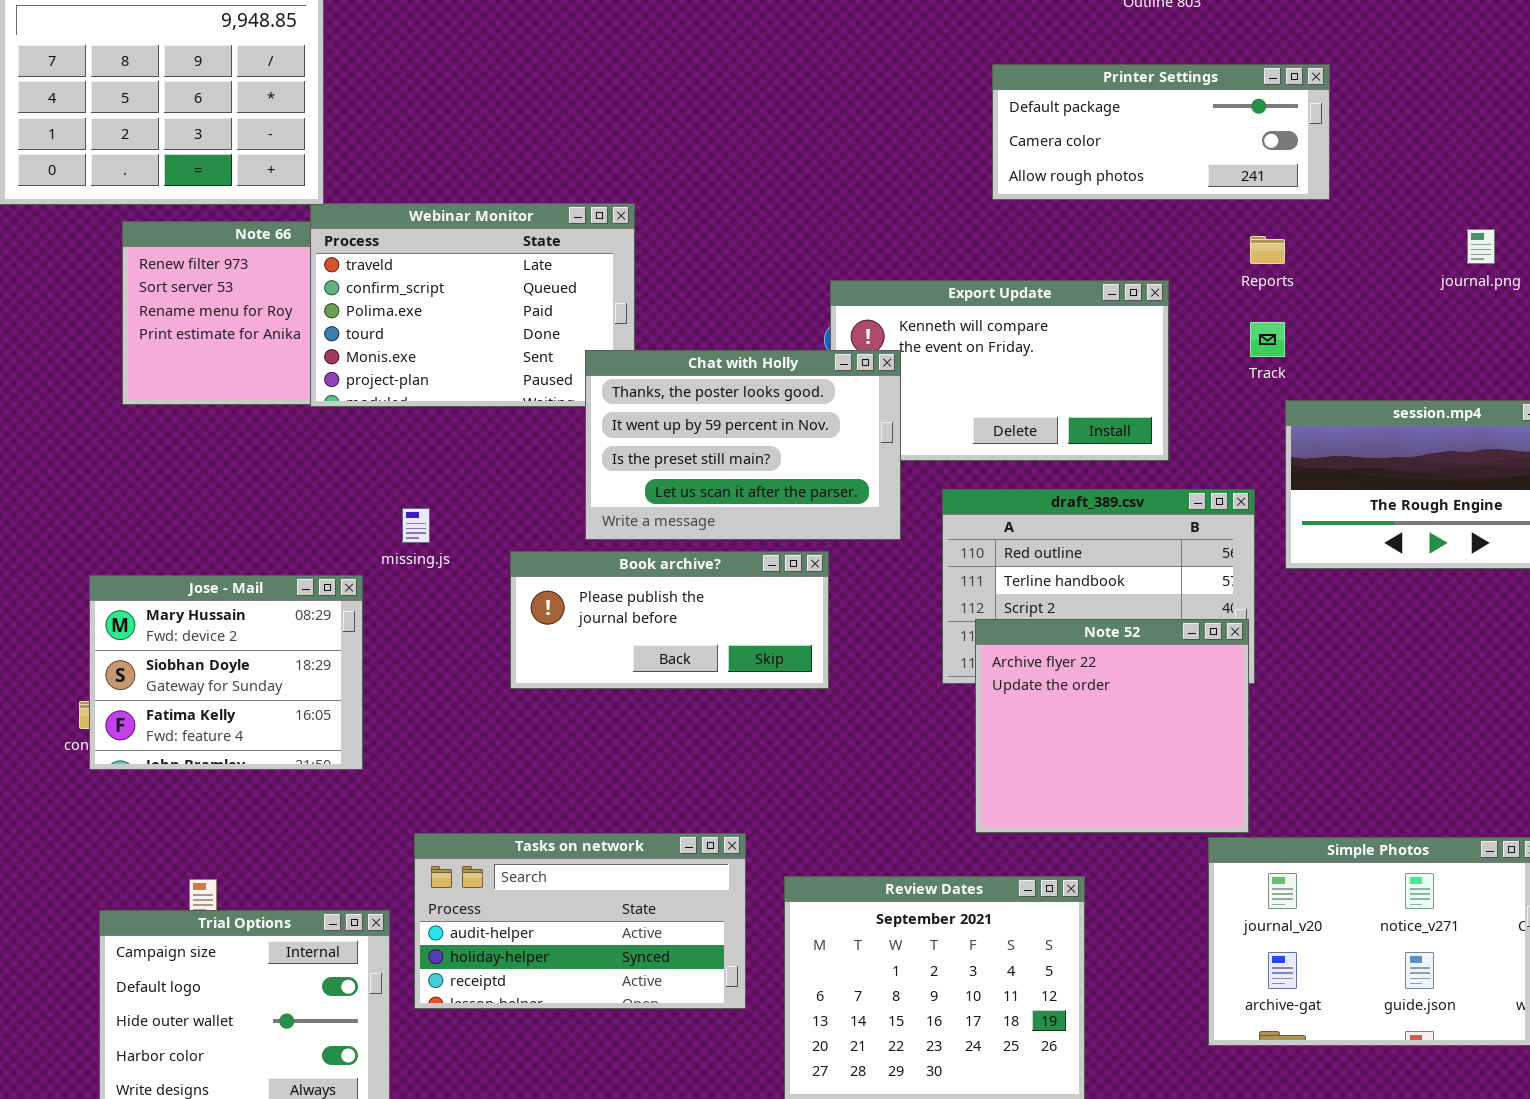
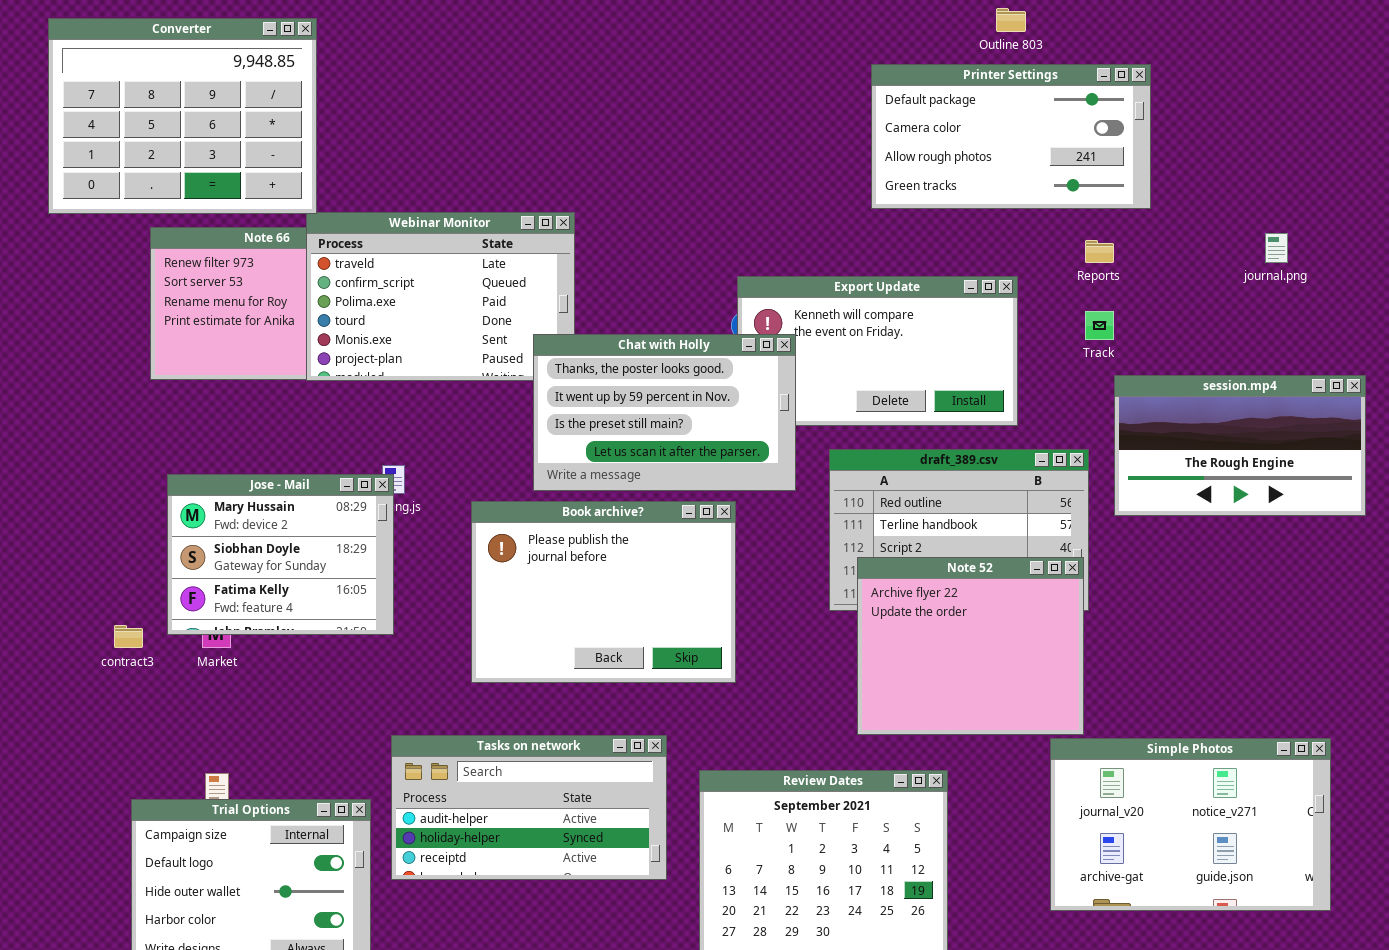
Printer Settings: [992,64,1330,200] -> [871,64,1151,209], resized
Book archive?: [510,551,829,689] -> [471,501,736,683], resized
Jose - Mail: [89,575,363,770] -> [167,474,394,635], moved

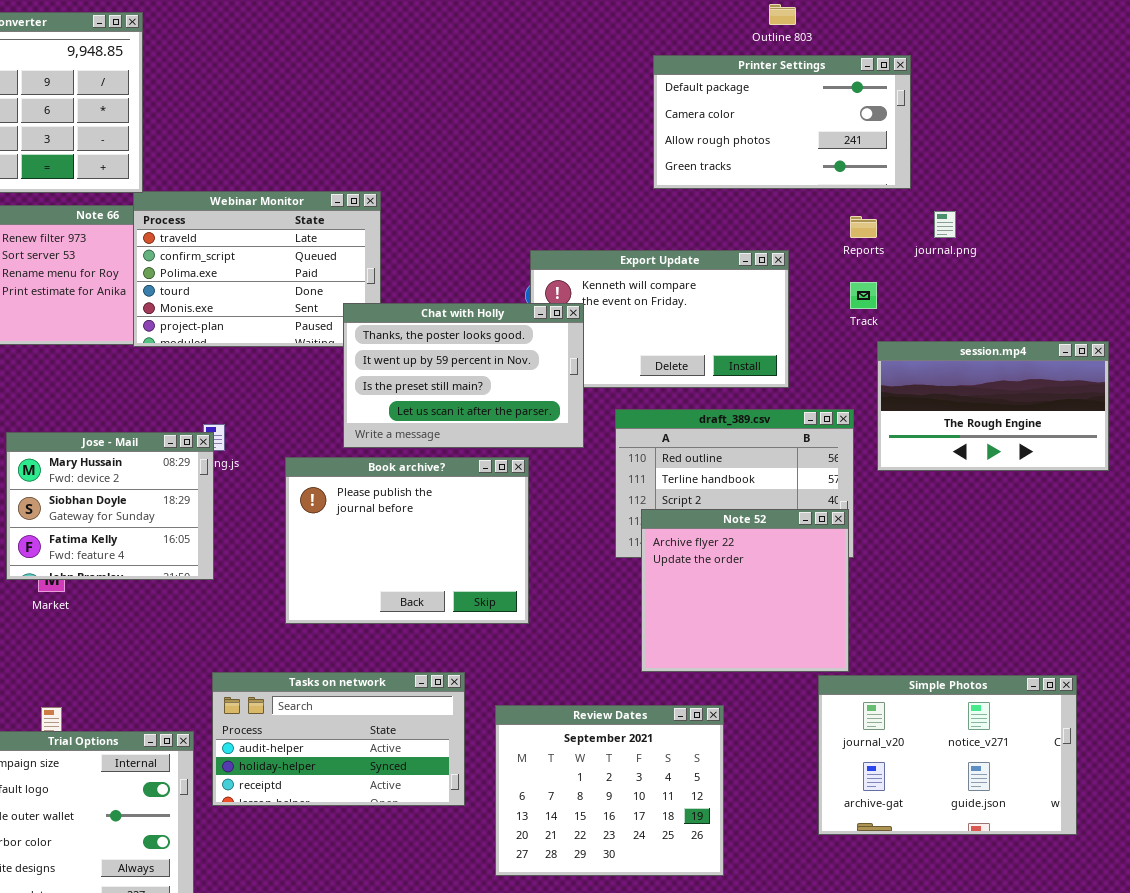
journal.png: [1265,233,1288,263] -> [934,211,956,238], moved

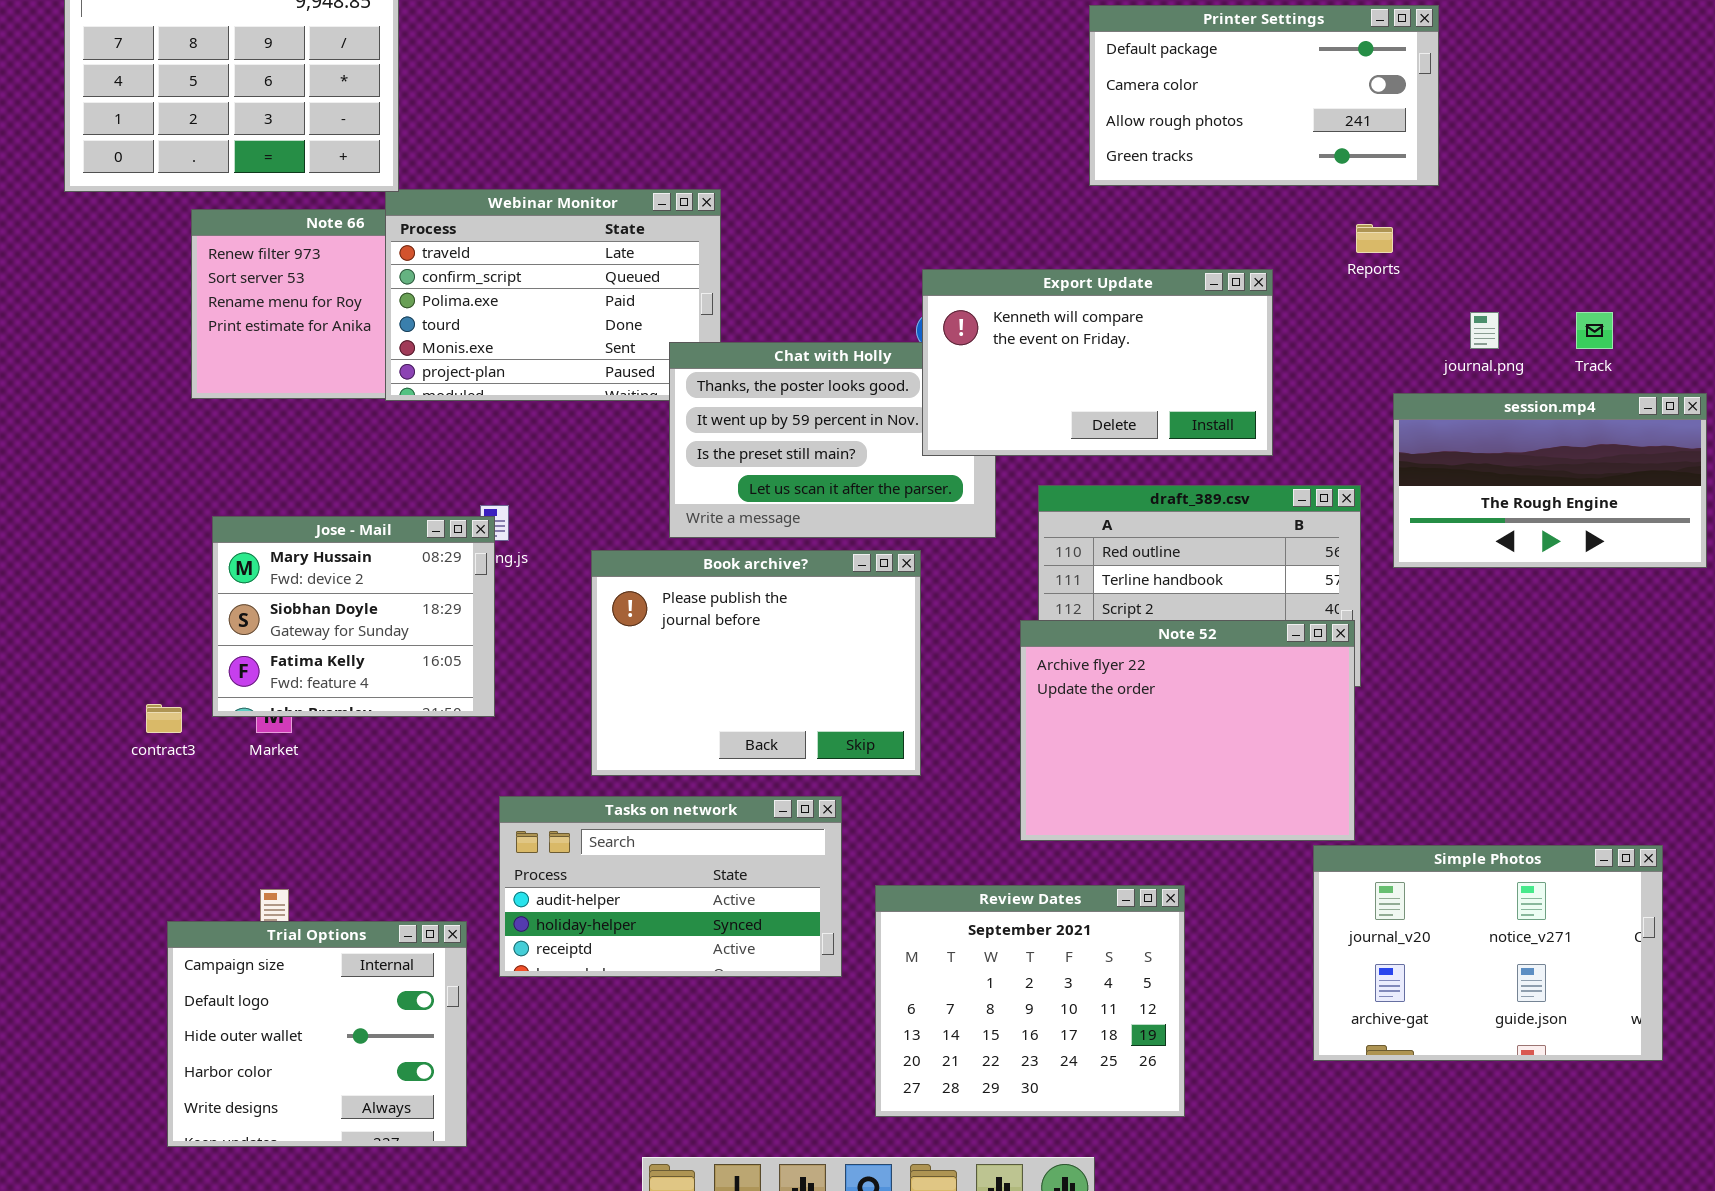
journal.png: [934,211,956,238] -> [1470,312,1499,349], moved
Export Update: [530,250,789,388] -> [922,269,1273,456], raised
Track: [850,282,877,309] -> [1576,312,1613,349], moved
Note 52: [641,509,849,672] -> [1020,620,1355,841], resized
Tasks on network: [212,672,465,806] -> [499,796,842,977], moved

